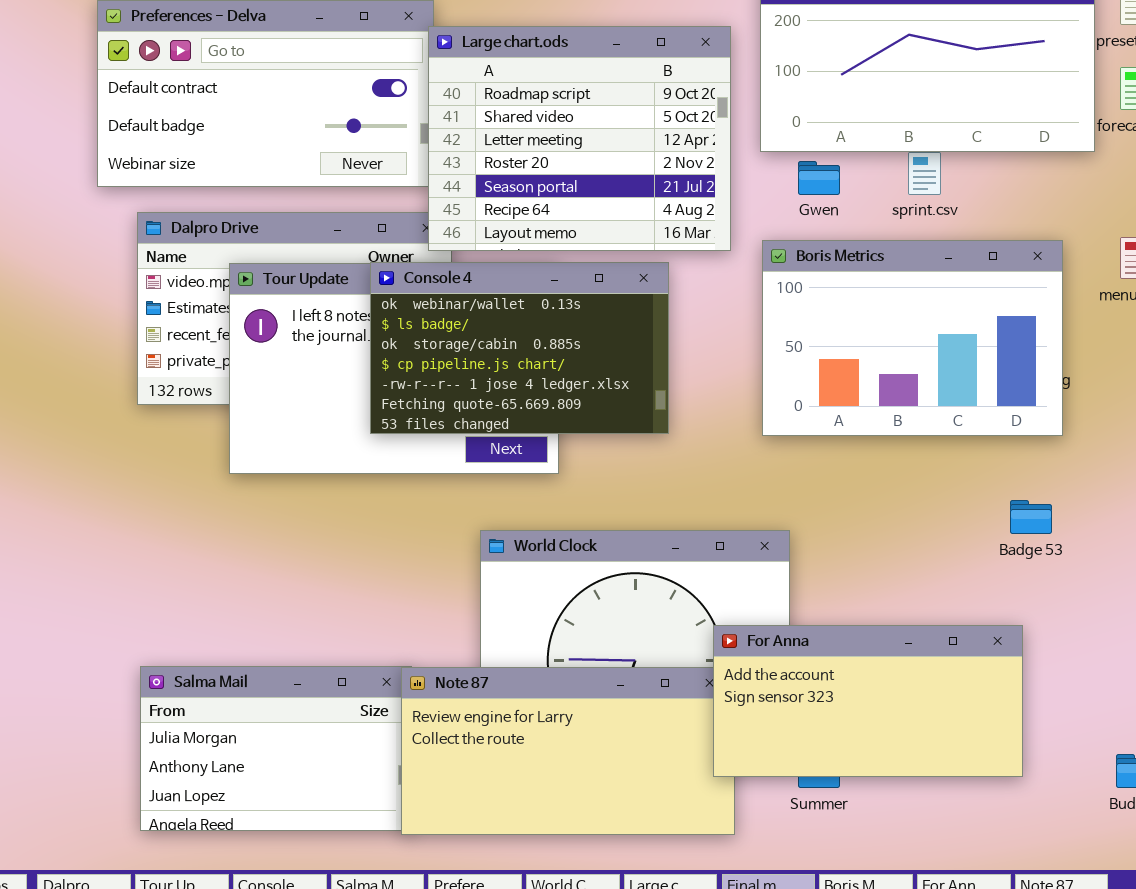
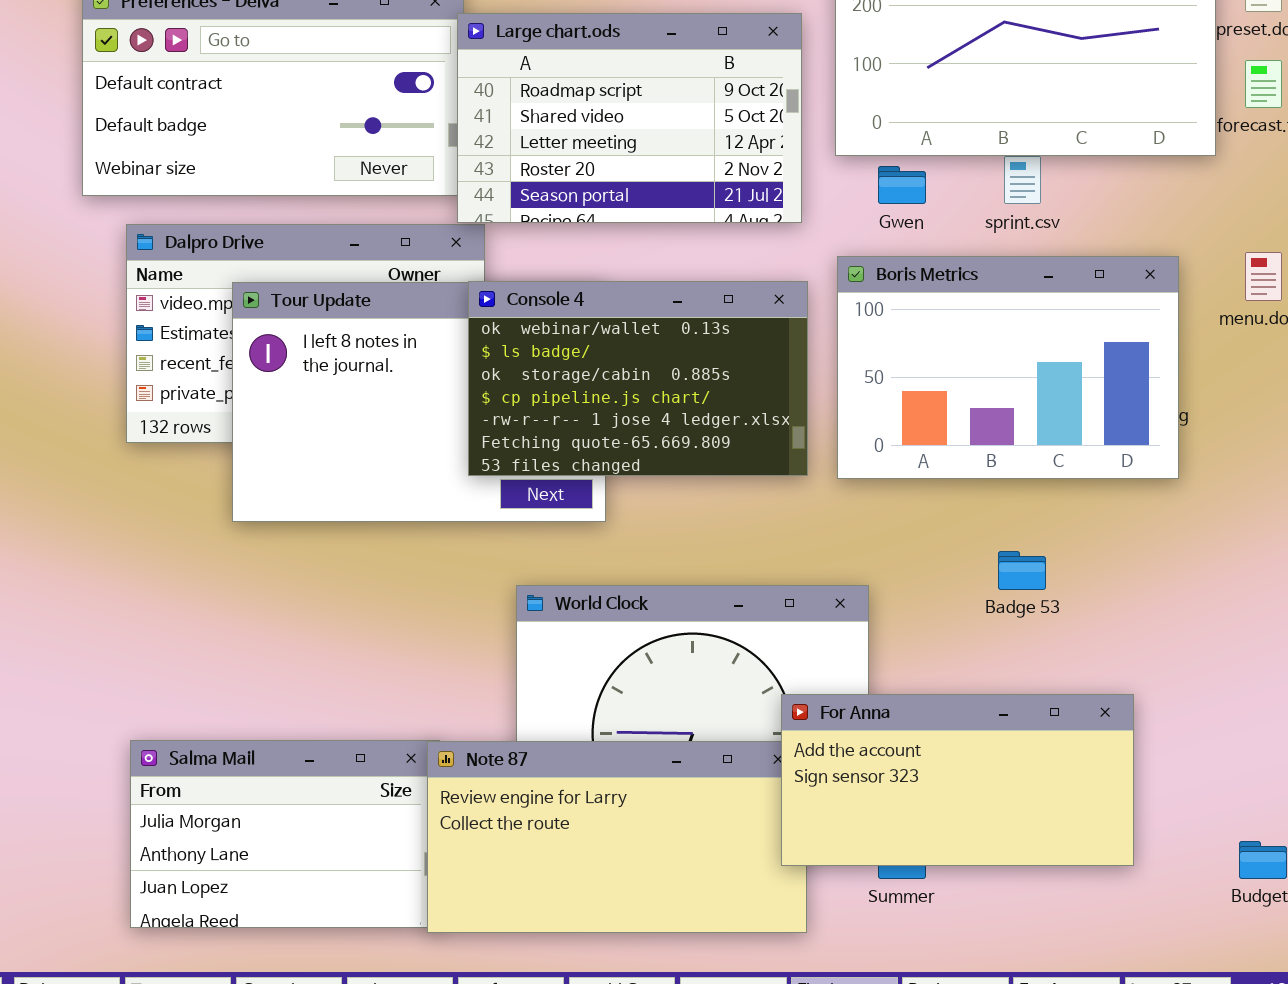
Large chart.ods: [428,26,731,251] -> [457,13,802,223], resized
Console 4: [370,262,669,434] -> [468,281,808,476], moved
Badge 53: [1010,500,1052,534] -> [998,551,1046,590], moved

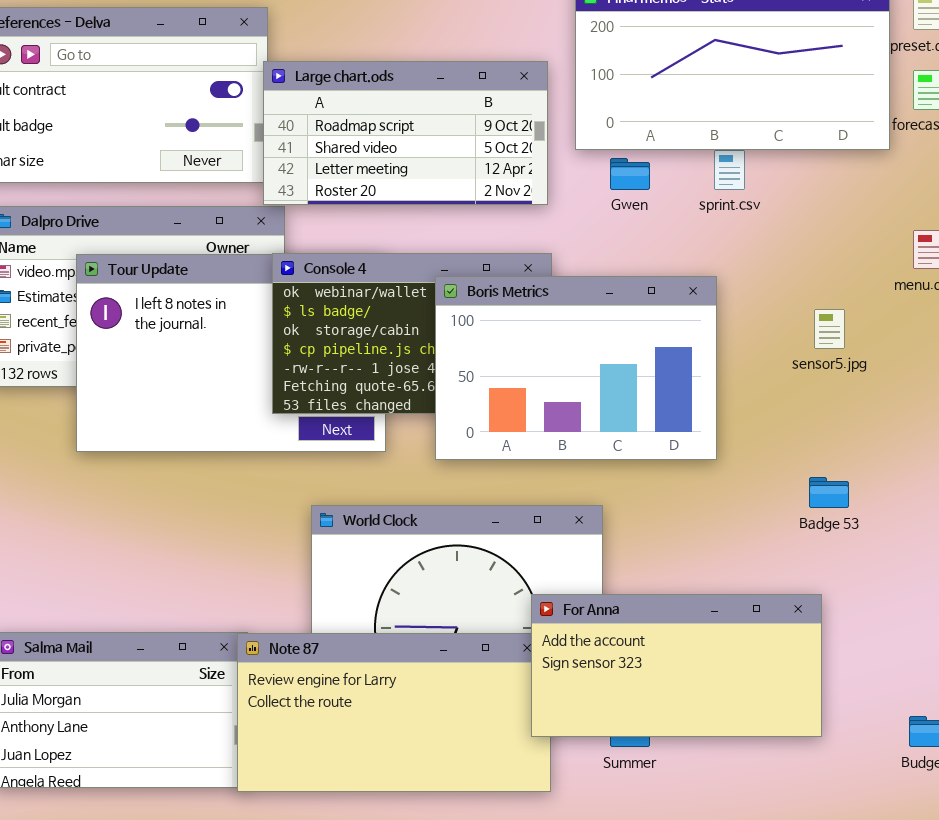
Large chart.ods: [457,13,802,223] -> [263,61,548,205], resized
Boris Metrics: [837,256,1179,479] -> [435,276,717,460], moved
Badge 53: [998,551,1046,590] -> [809,477,849,508], moved

